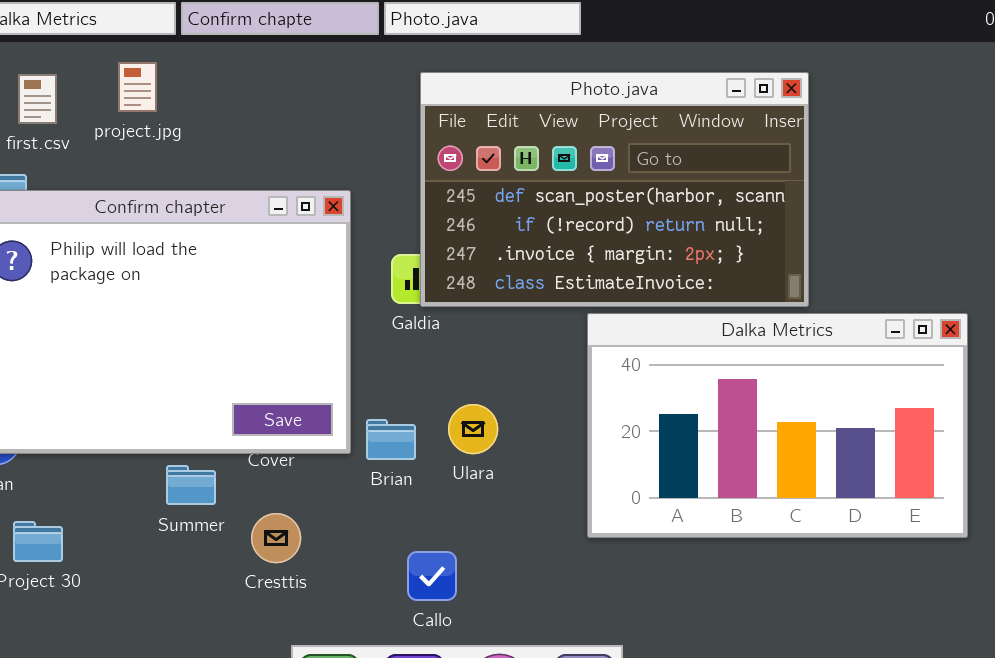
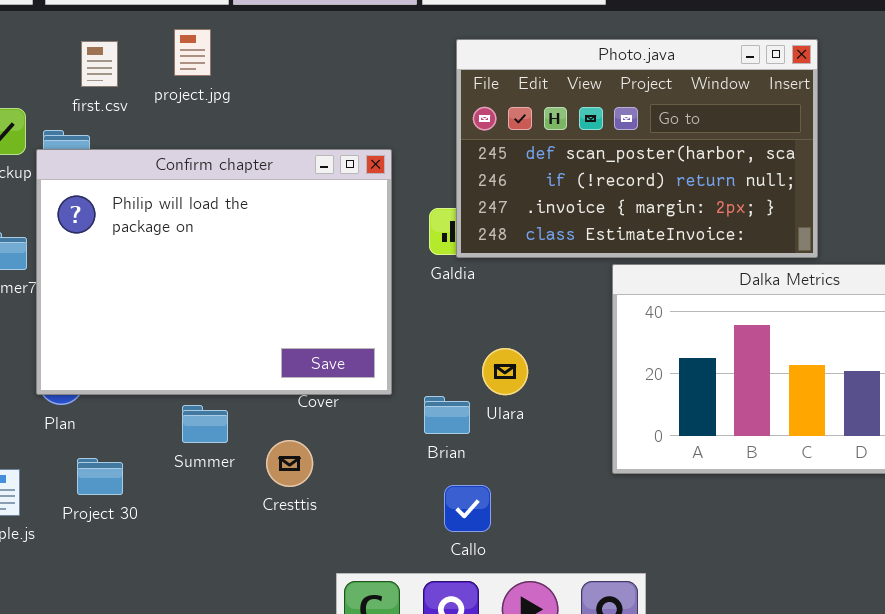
Brian: [366,419,416,460] -> [424,396,470,434], moved
Summer: [166,465,216,505] -> [182,405,228,443], moved
Cresttis: [251,513,301,563] -> [266,440,313,487], moved

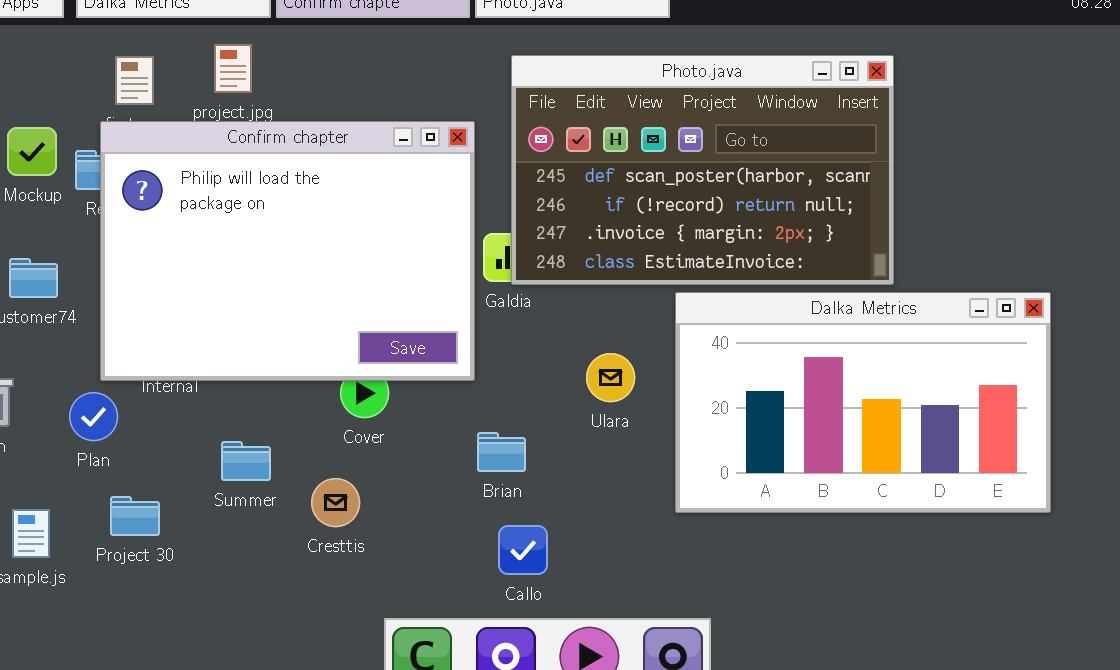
Confirm chapter: [36,149,392,395] -> [100,121,475,381], moved
Ulara: [482,348,528,395] -> [586,353,635,402], moved

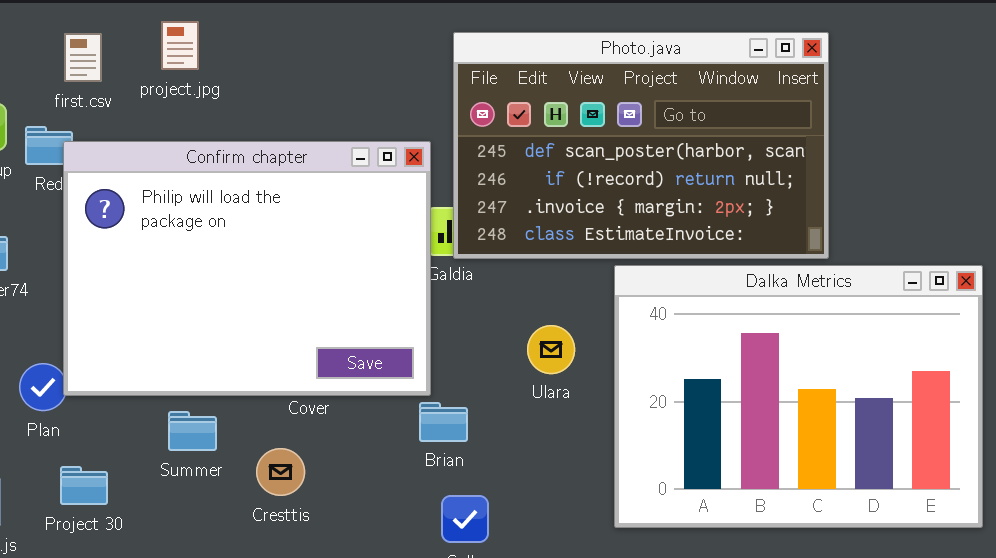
Confirm chapter: [100,121,475,381] -> [63,141,431,396], moved
Dalka Metrics: [675,292,1051,513] -> [614,265,983,528], resized

